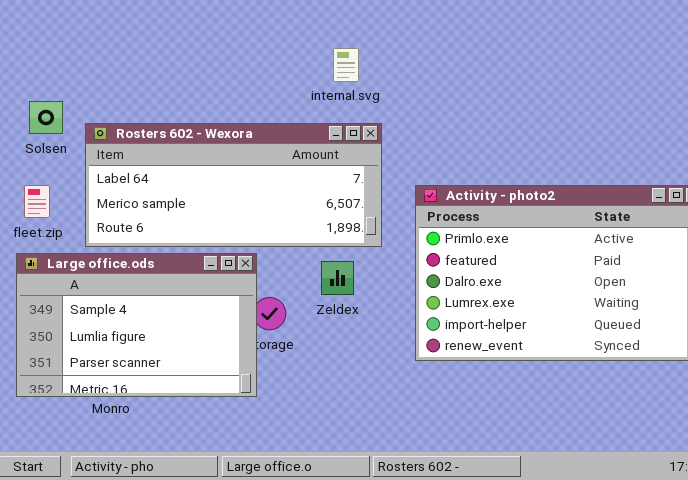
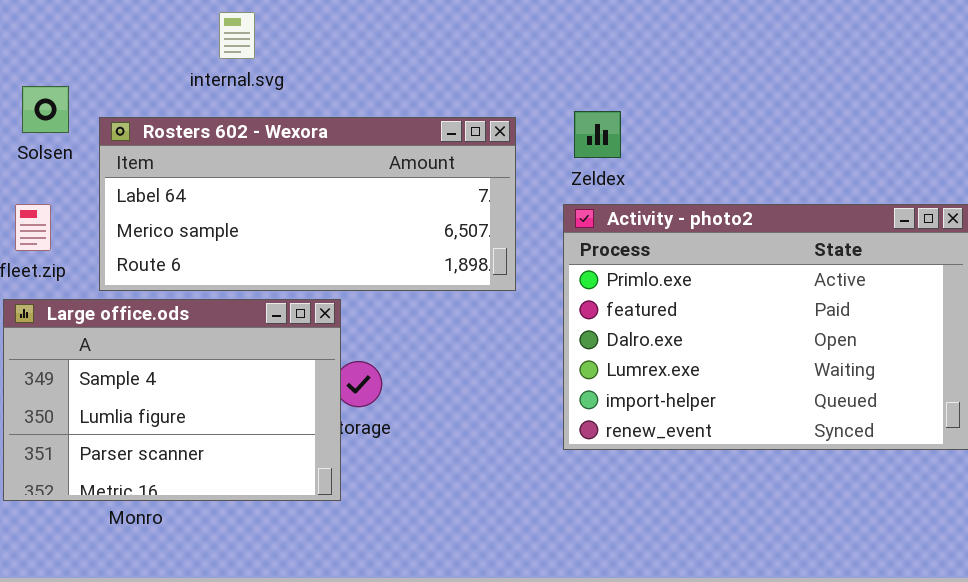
internal.svg: [333,48,359,82] -> [219,12,255,59], moved
Zeldex: [321,261,354,295] -> [574,111,621,158], moved

